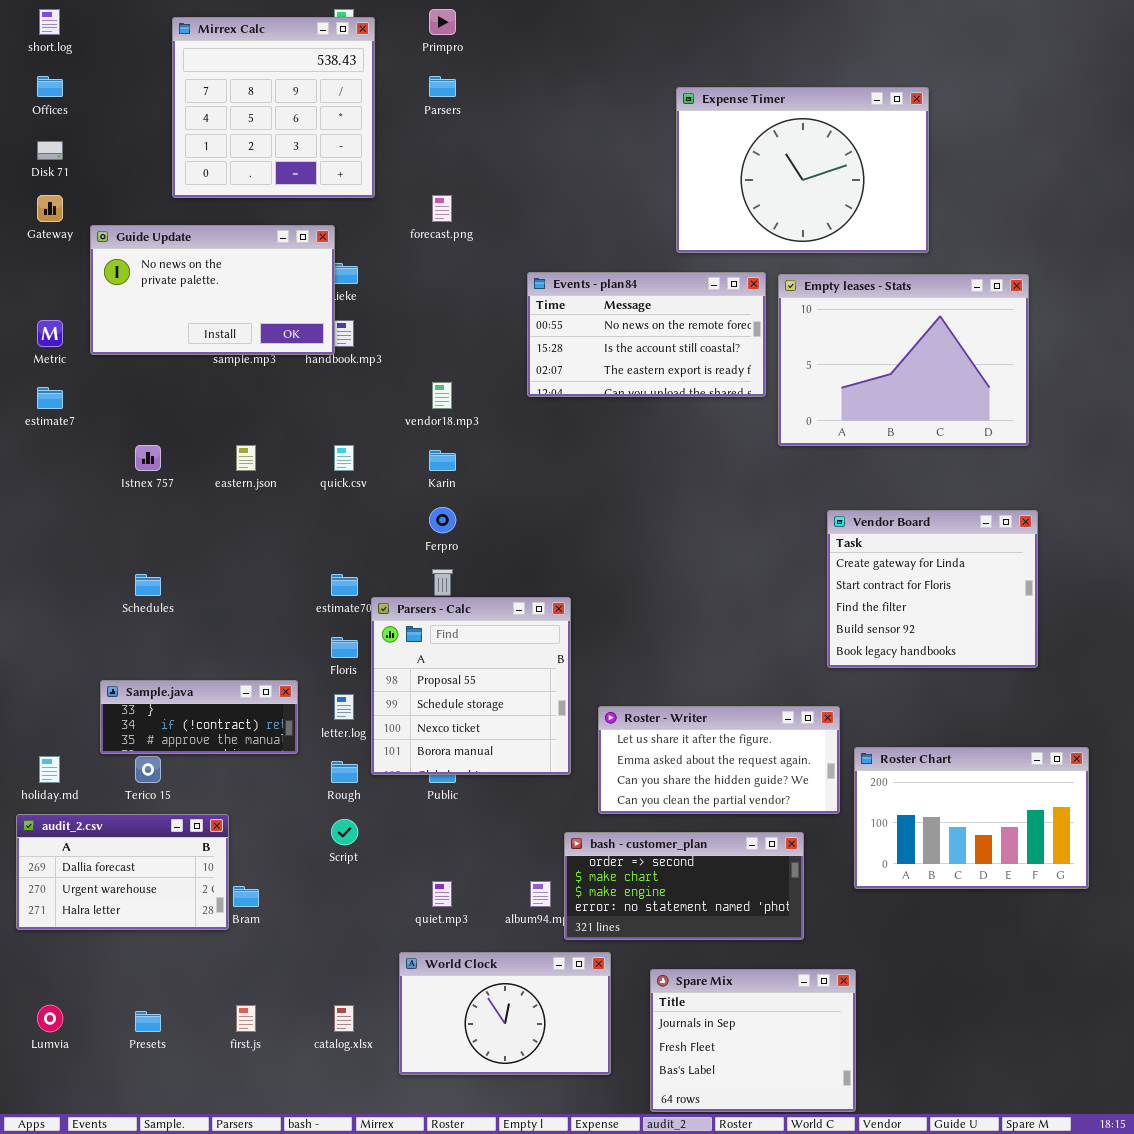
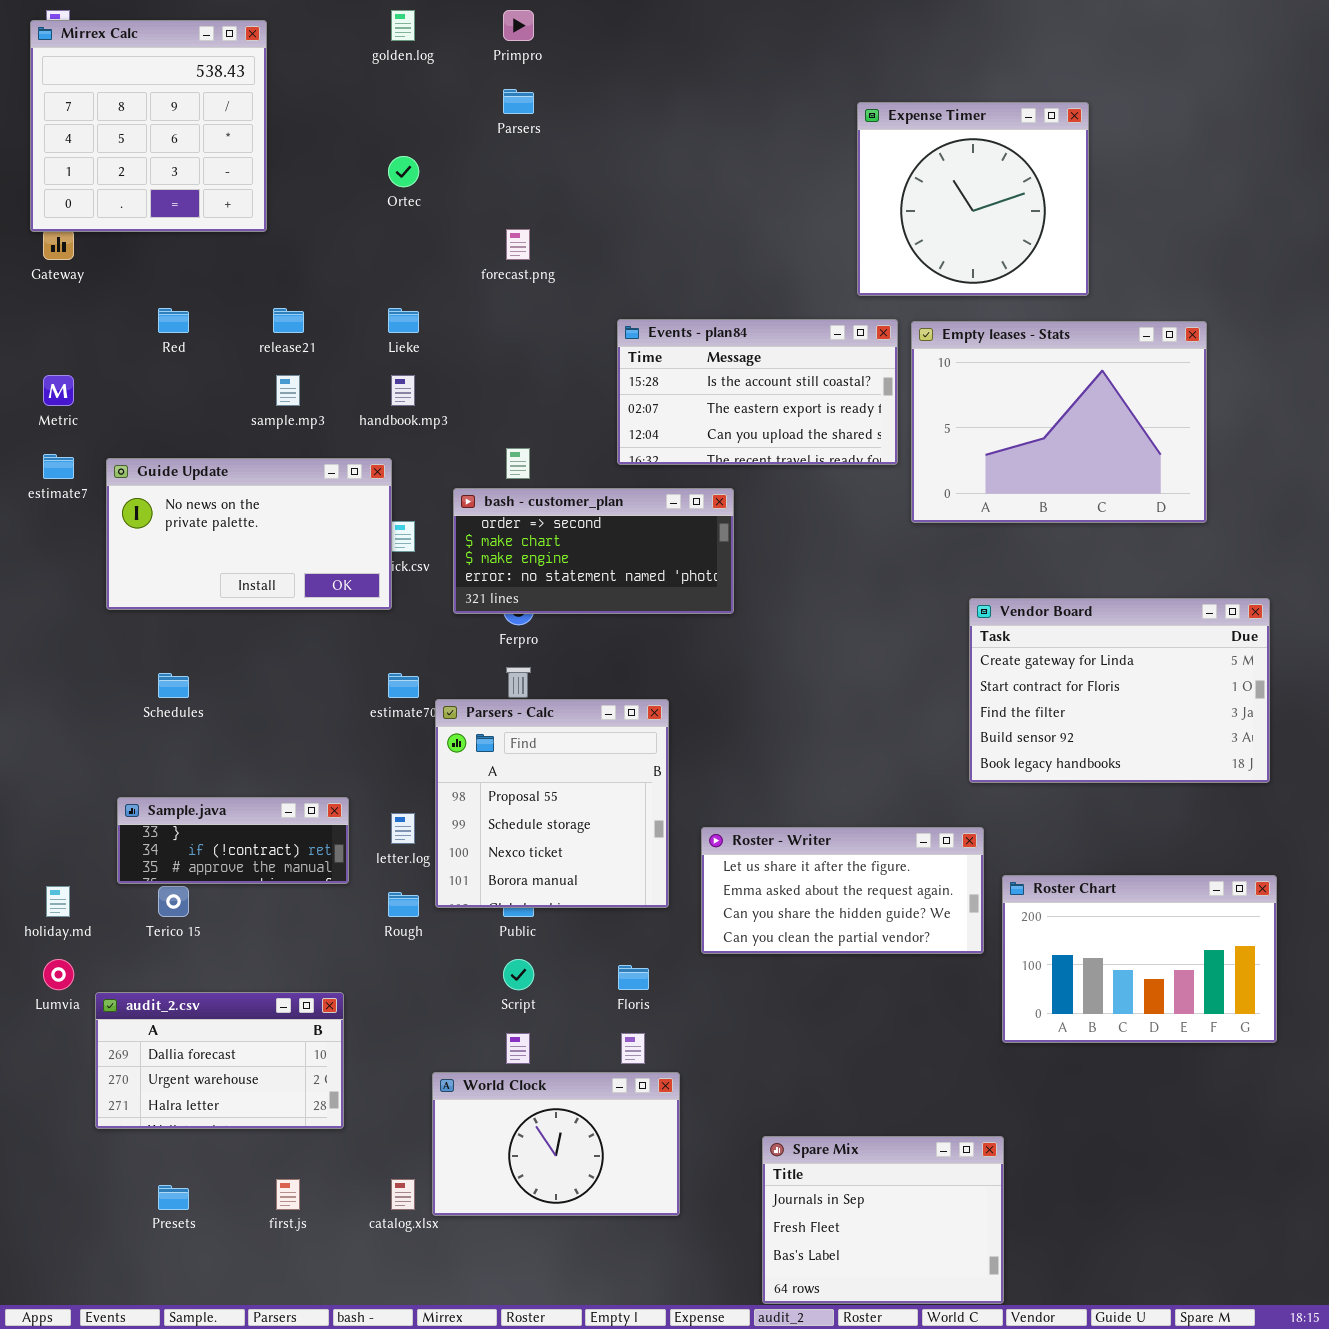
Mirrex Calc: [172,17,375,198] -> [30,20,267,232], moved
Expense Timer: [676,87,929,253] -> [857,102,1089,296], resized
Guide Update: [90,225,335,355] -> [106,458,392,610], moved
Events - plan84: [527,272,766,397] -> [617,319,898,465], scrolled down 1 row
Vendor Board: [827,510,1038,668] -> [969,598,1270,783], resized
Floris: [331,637,358,658] -> [618,965,649,990], moved
audit_2.csv: [16,814,229,930] -> [95,992,344,1129], moved
Script: [331,819,358,845] -> [503,959,534,990], moved
bash - customer_plan: [564,832,804,940] -> [453,488,734,614], moved
World Clock: [399,952,611,1075] -> [432,1072,680,1216], moved
Lumvia: [37,1005,63,1032] -> [43,959,74,990], moved

